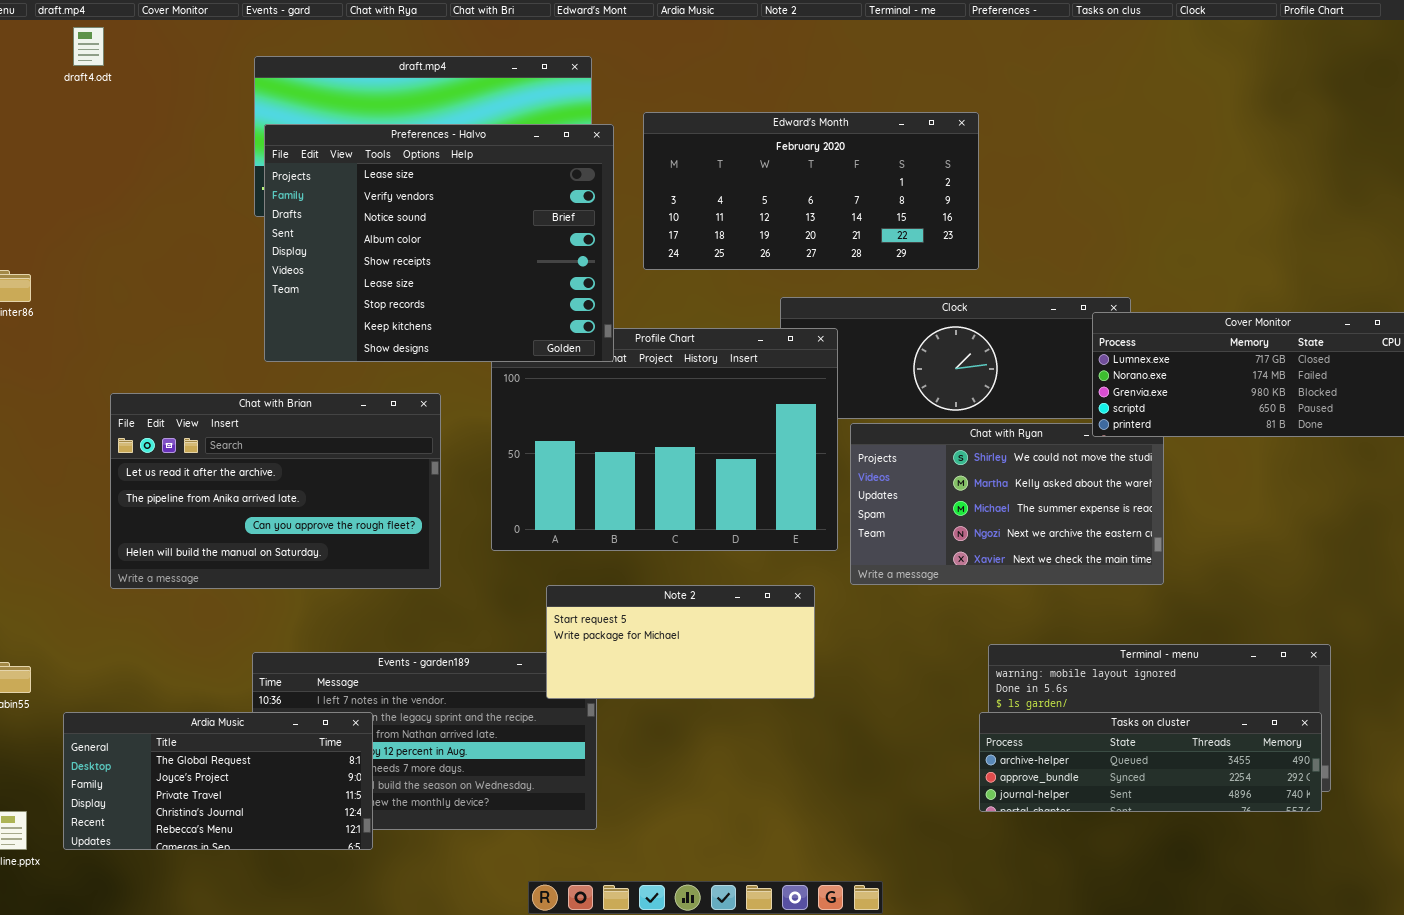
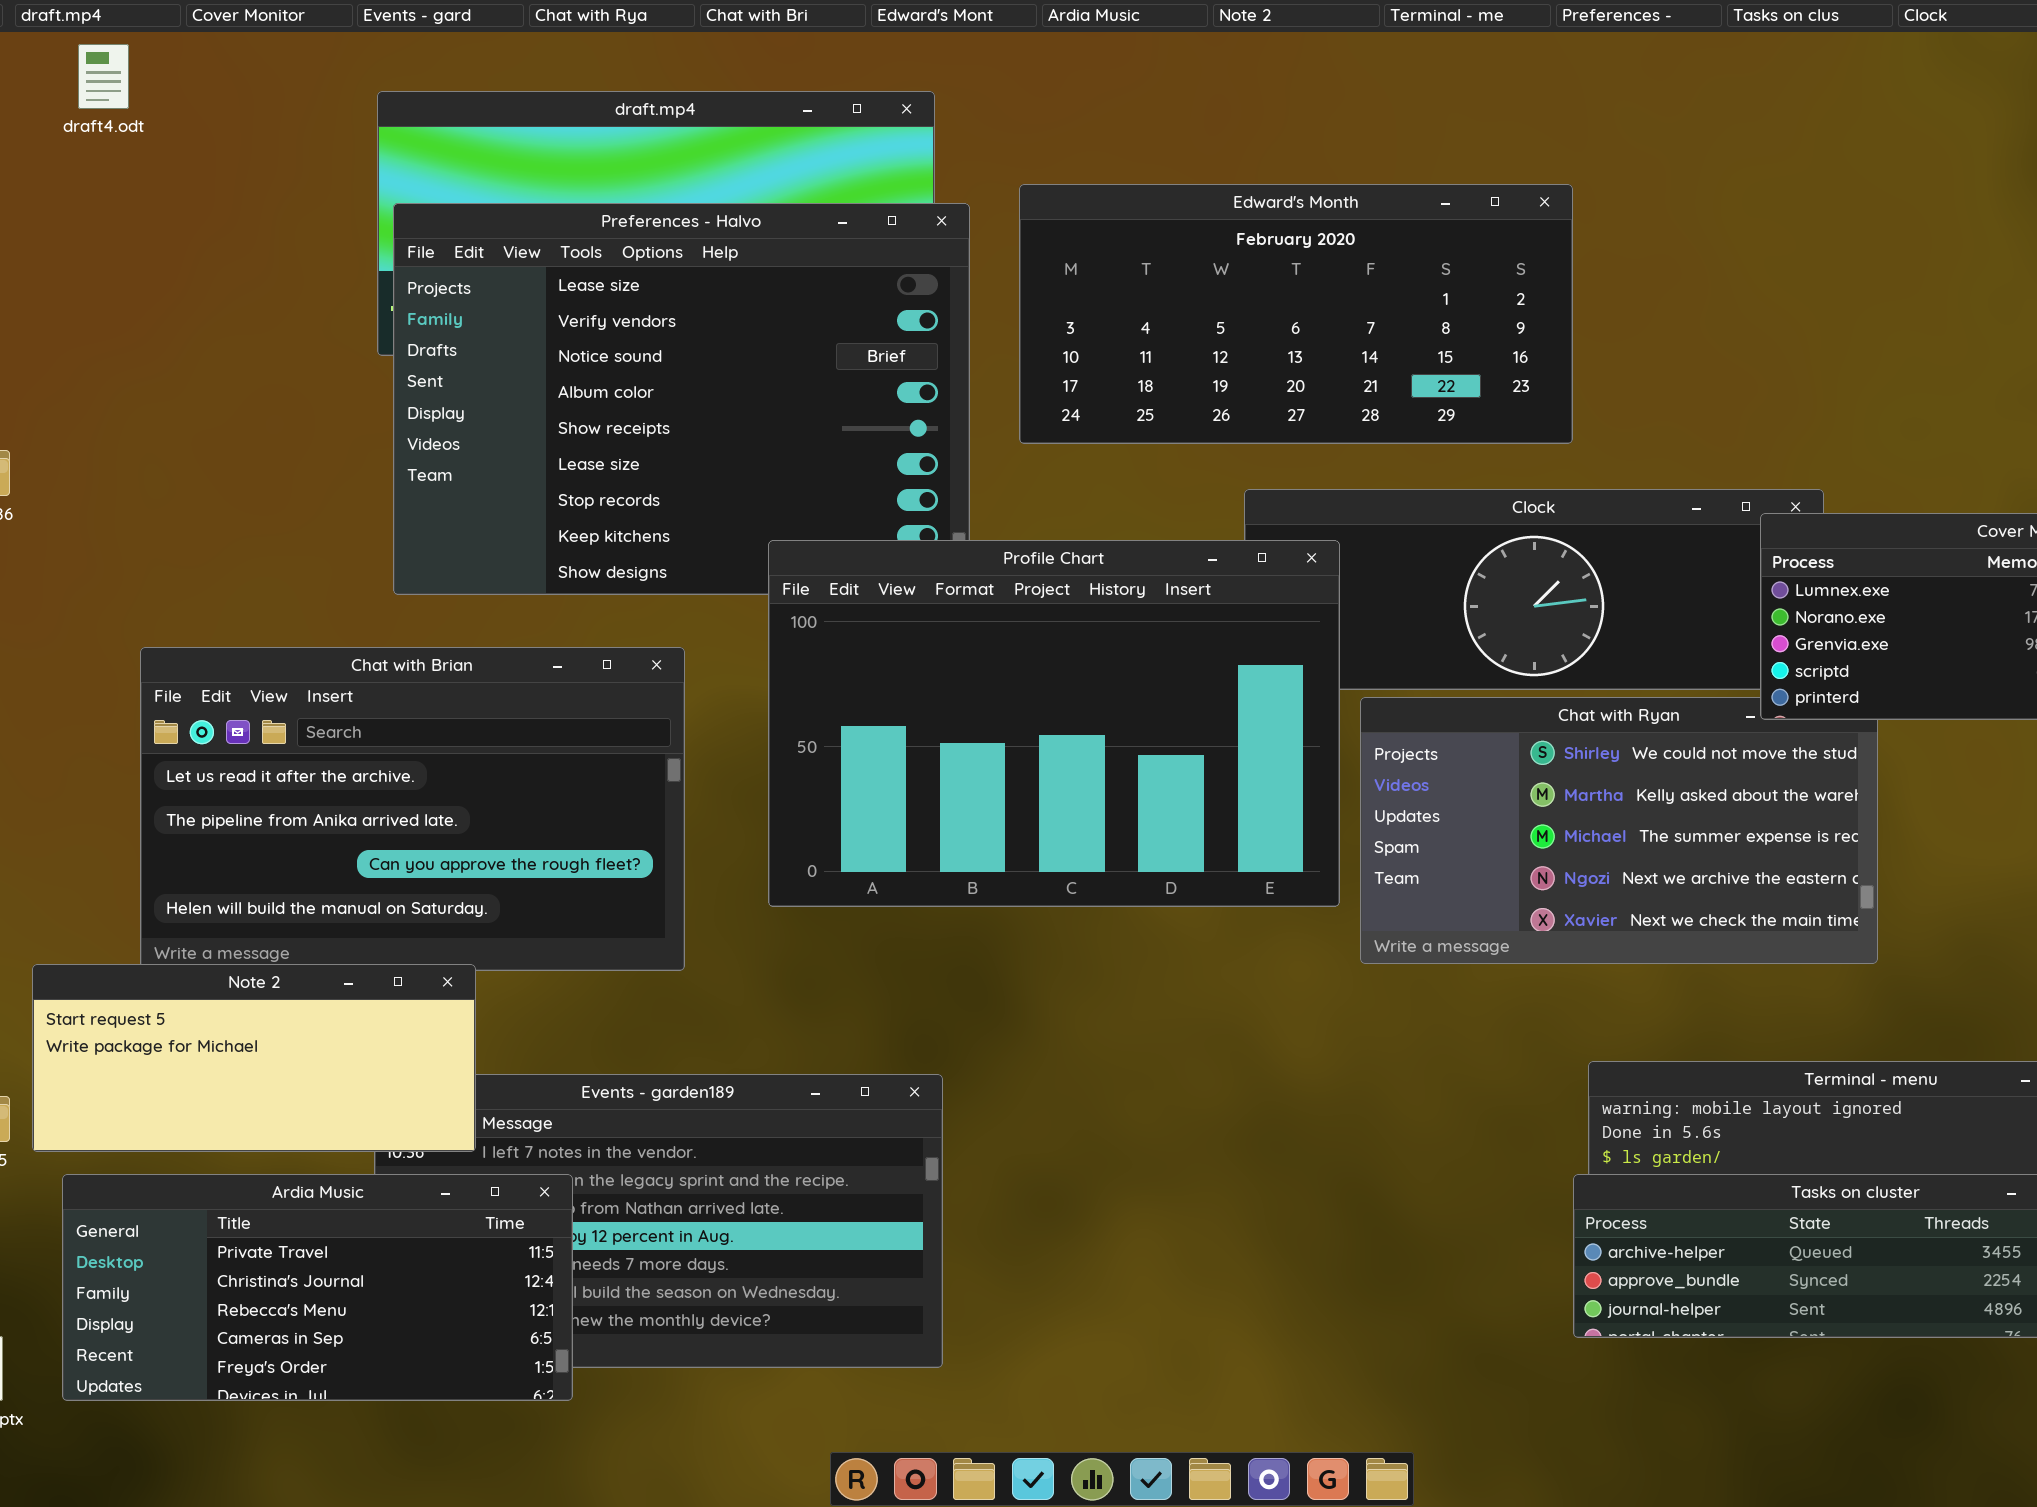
Profile Chart: [491,328,838,551] -> [768,540,1340,907], raised
Note 2: [546,585,815,699] -> [32,964,476,1152], moved
Ardia Music: [63,712,373,850] -> [62,1174,573,1401], scrolled down 2 rows

